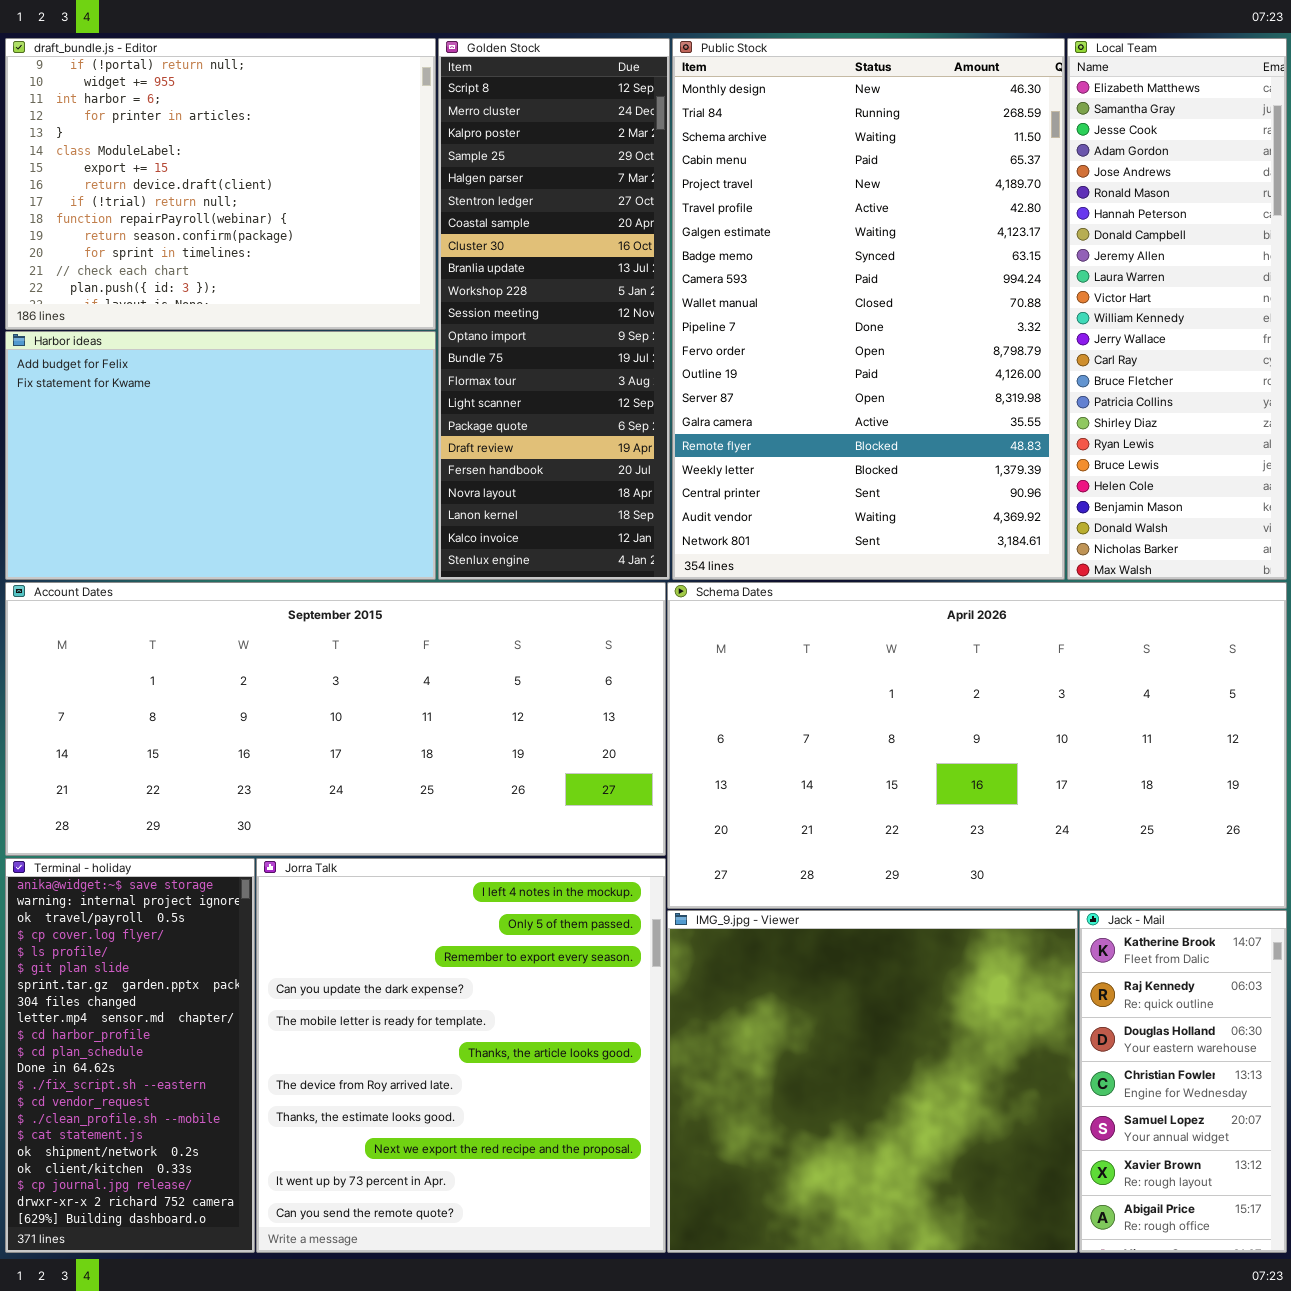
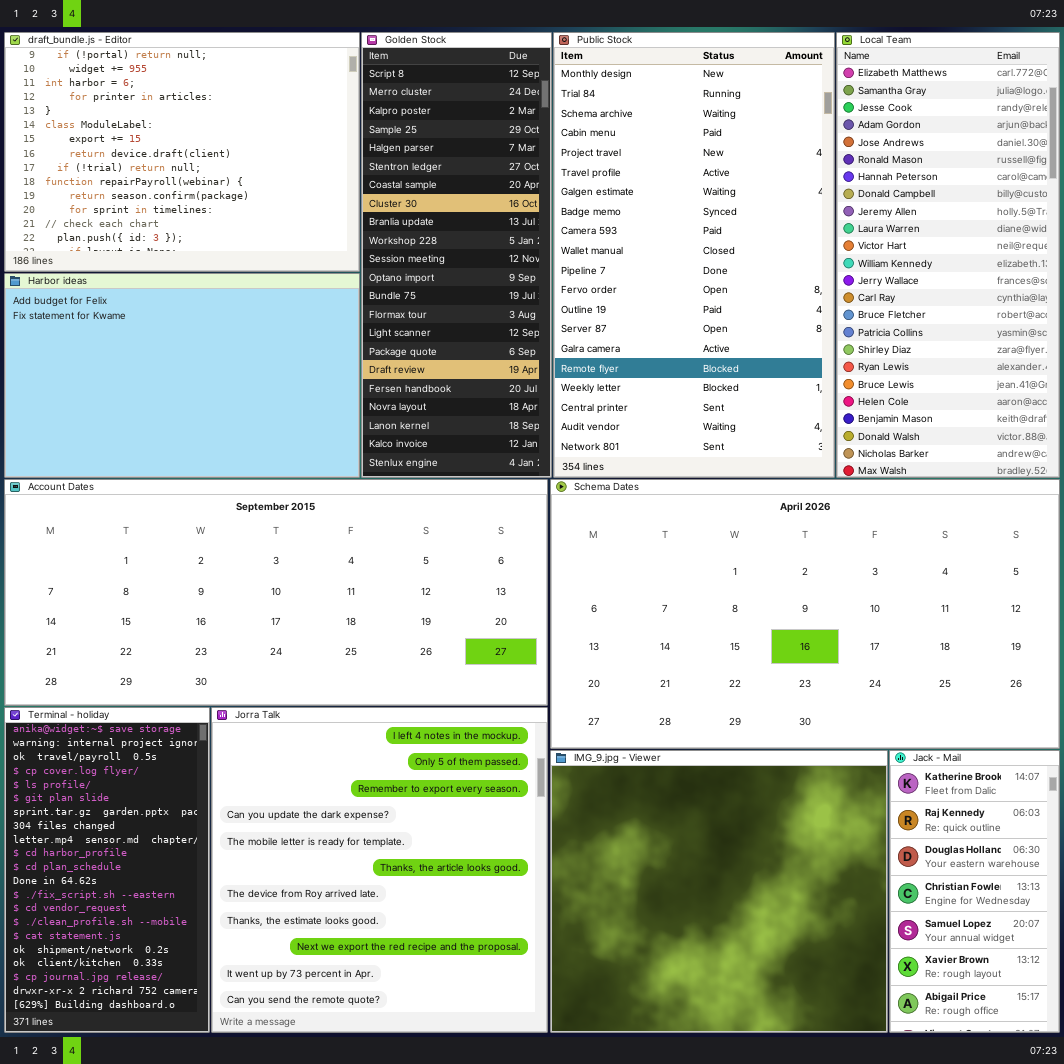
Public Stock: [672,38,1065,580] -> [553,32,835,478], resized
Local Team: [1067,38,1287,580] -> [836,32,1060,478], resized

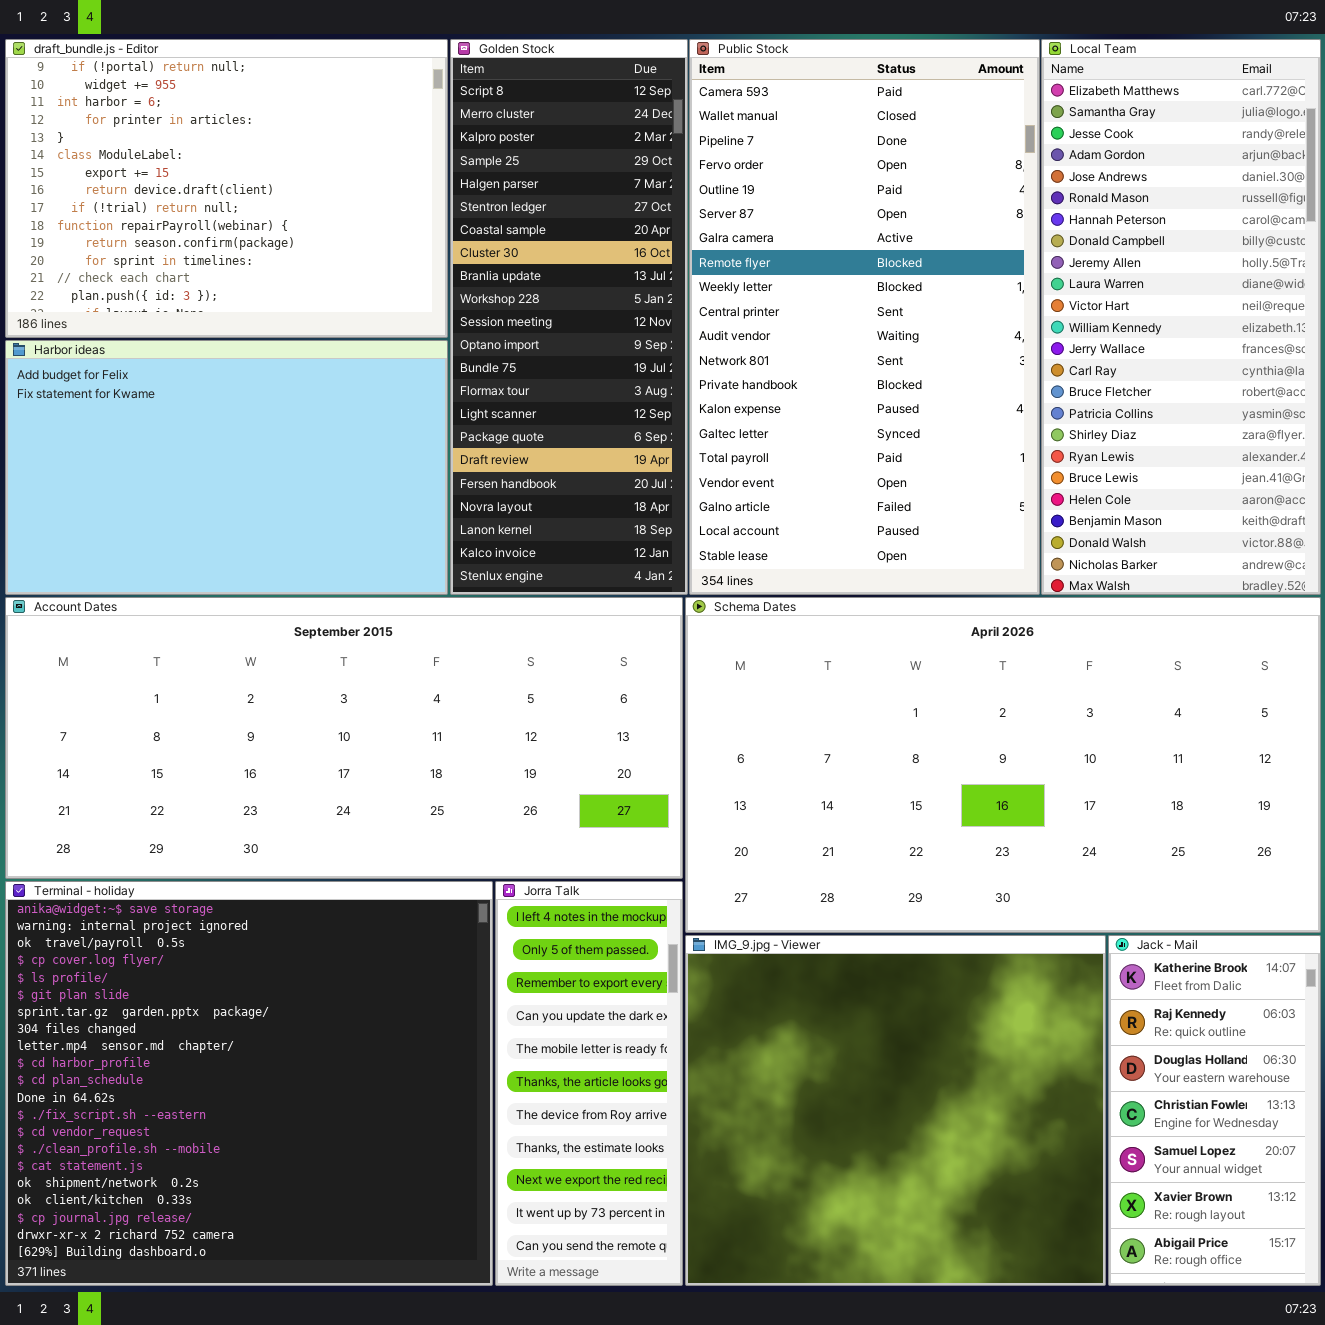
Public Stock: [553,32,835,478] -> [689,39,1040,595], scrolled down 8 rows
Terminal - holiday: [4,707,210,1033] -> [5,881,493,1286], resized
Jorra Talk: [211,707,548,1033] -> [495,881,683,1286], resized

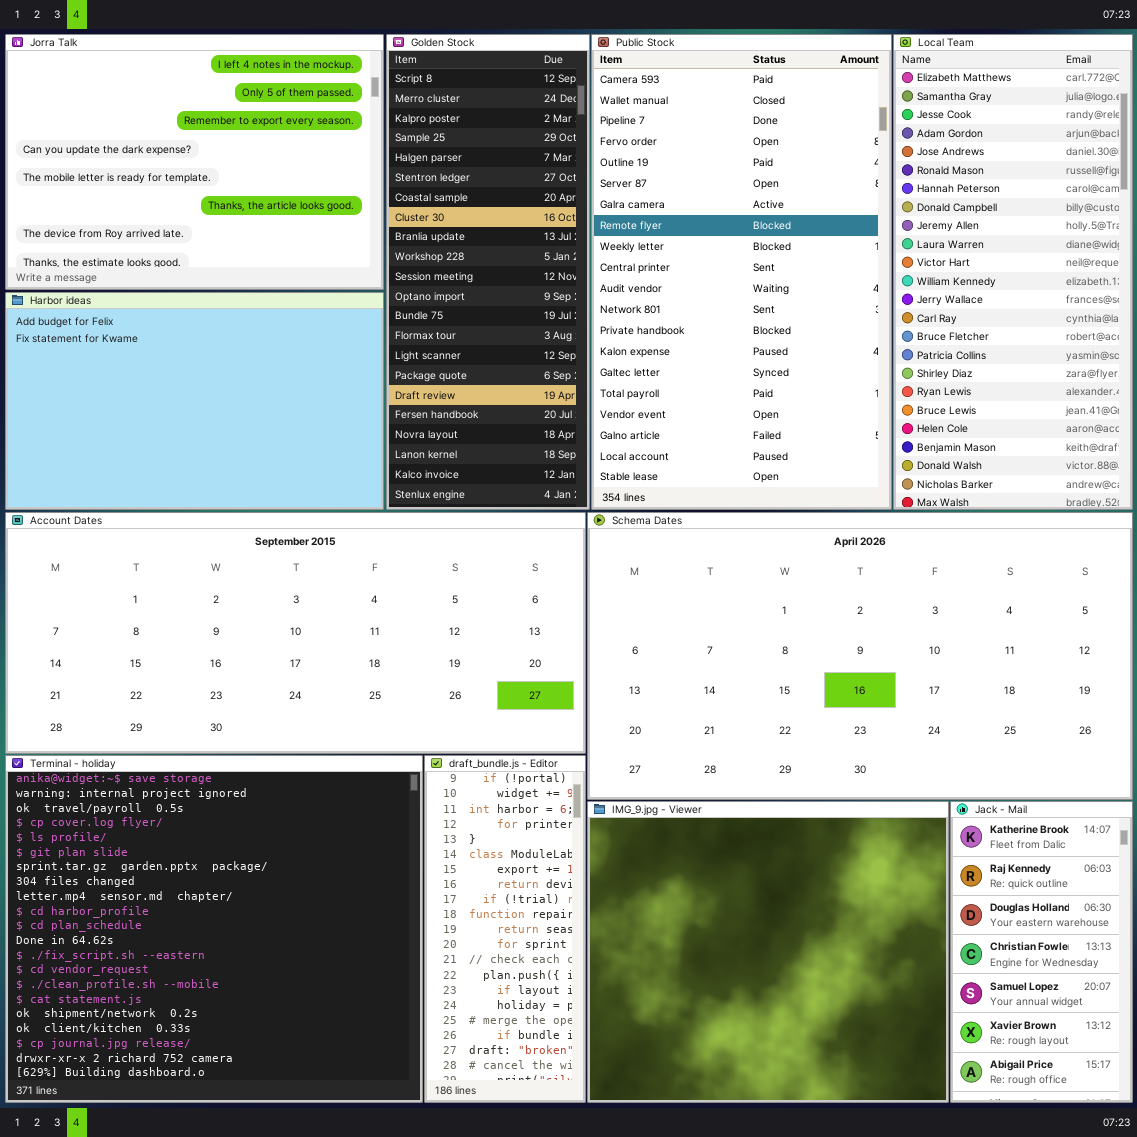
draft_bundle.js - Editor: [5,39,448,338] -> [424,755,586,1103], moved, resized
Jorra Talk: [495,881,683,1286] -> [5,34,384,290], moved, resized

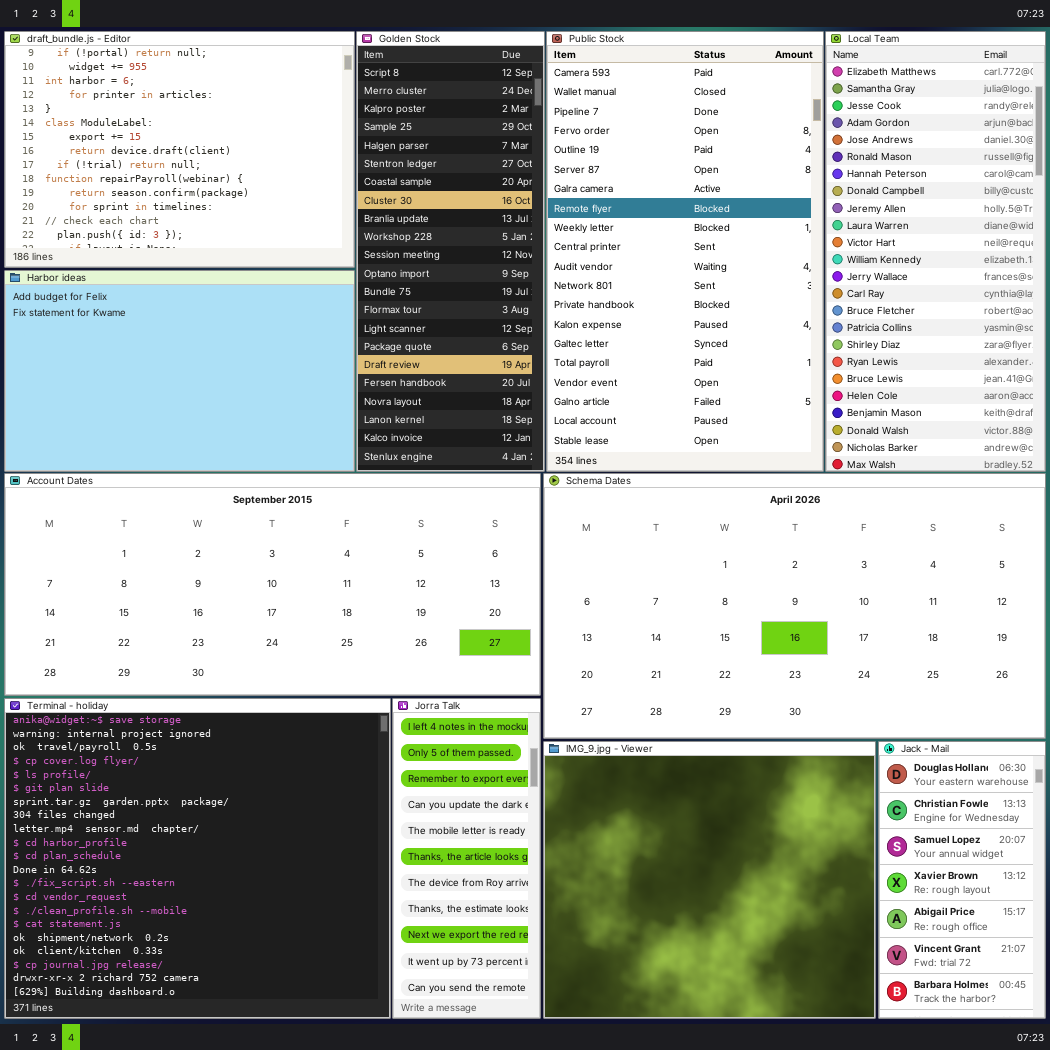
Jorra Talk: [5,34,384,290] -> [392,698,541,1019], moved, resized
draft_bundle.js - Editor: [424,755,586,1103] -> [4,31,355,268], moved, resized
Jack - Mail: [950,801,1133,1103] -> [878,741,1046,1019], scrolled down 2 rows

